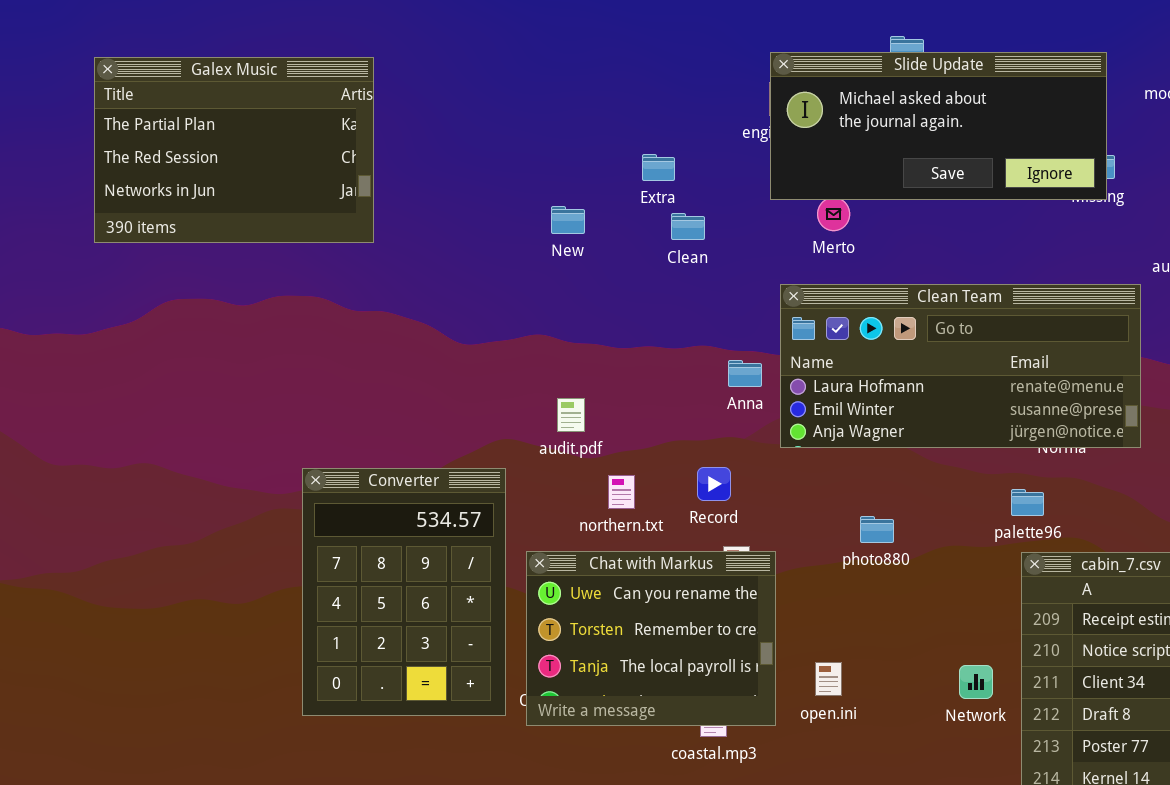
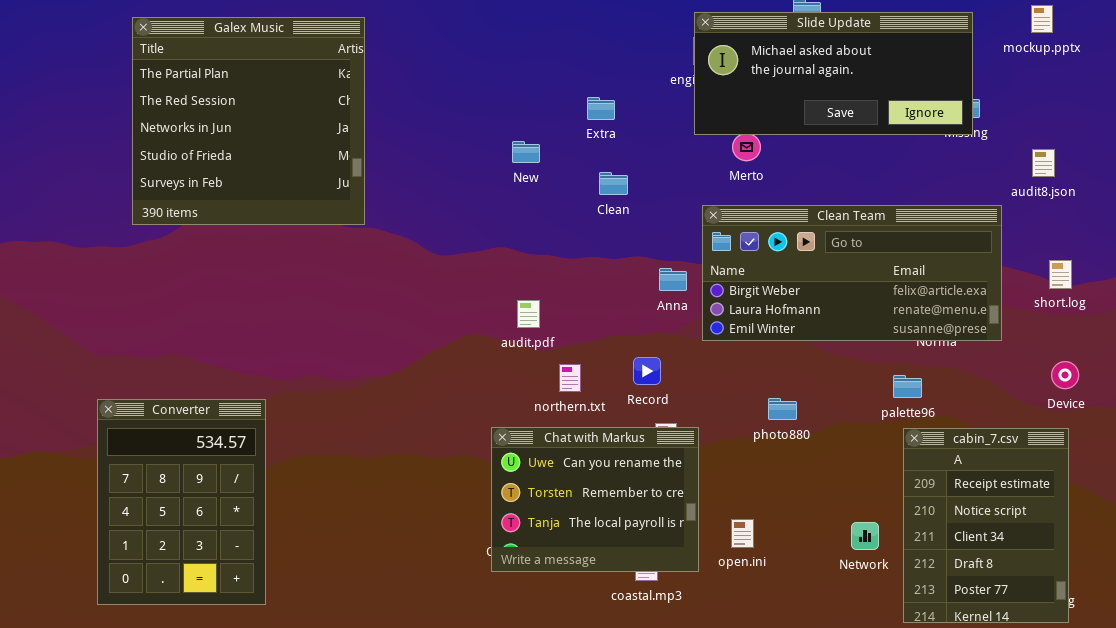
Galex Music: [94,57,374,243] -> [132,17,365,225], resized
Clean: [671,213,705,240] -> [599,172,628,195], moved
Clean Team: [780,284,1141,448] -> [702,205,1002,341], scrolled up 1 row
Converter: [302,468,506,716] -> [97,399,266,605], moved

